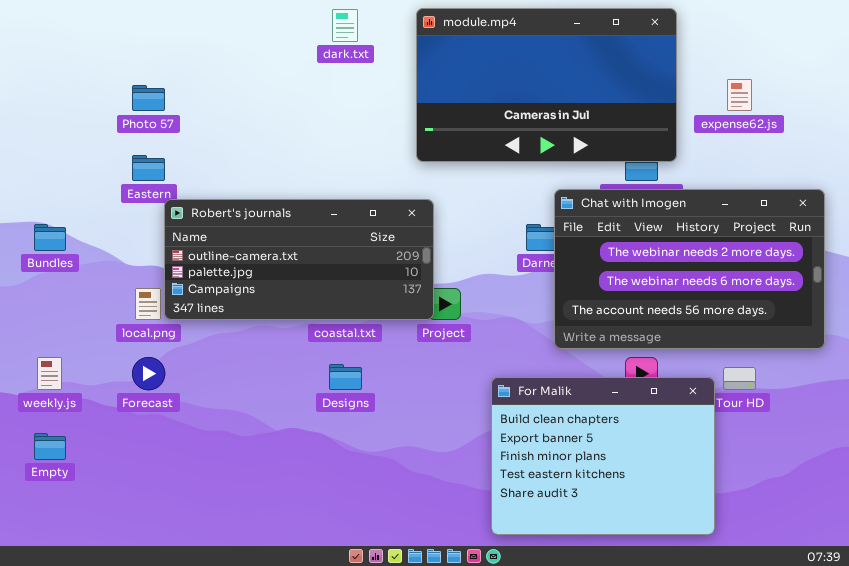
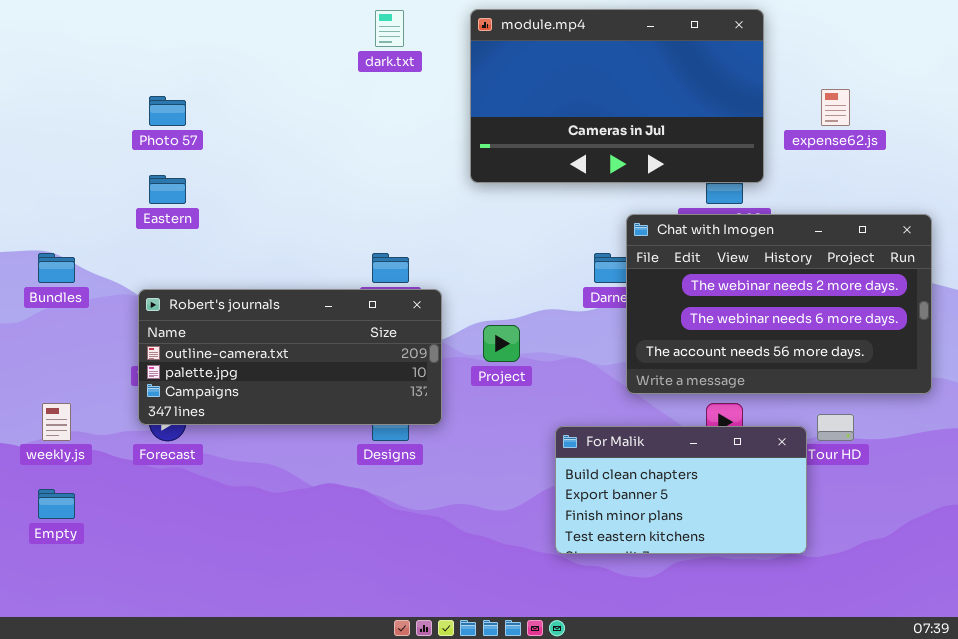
Robert's journals: [164,199,434,320] -> [138,289,442,425], moved
For Malik: [491,377,715,535] -> [555,426,807,554], resized

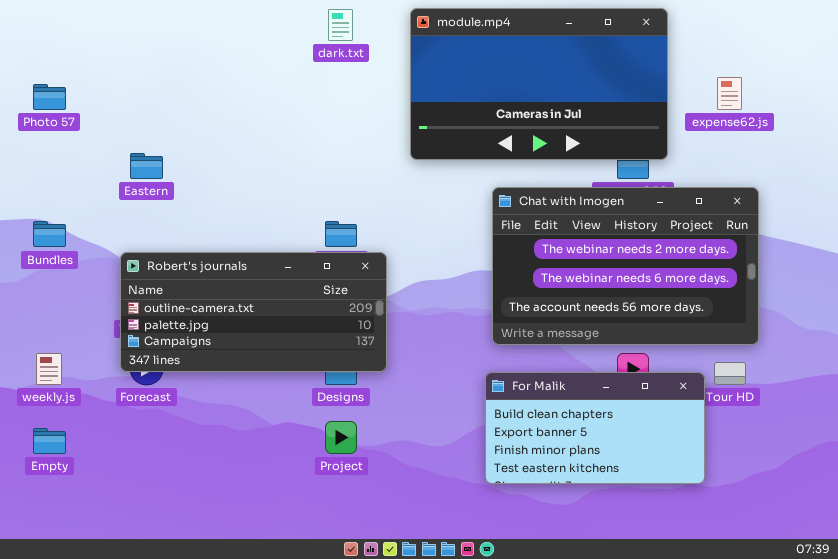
Photo 57: [149,96,186,126] -> [33,84,66,110], moved
Chat with Imogen: [626,214,932,394] -> [492,187,759,345], moved
Project: [483,325,520,362] -> [325,421,357,454], moved

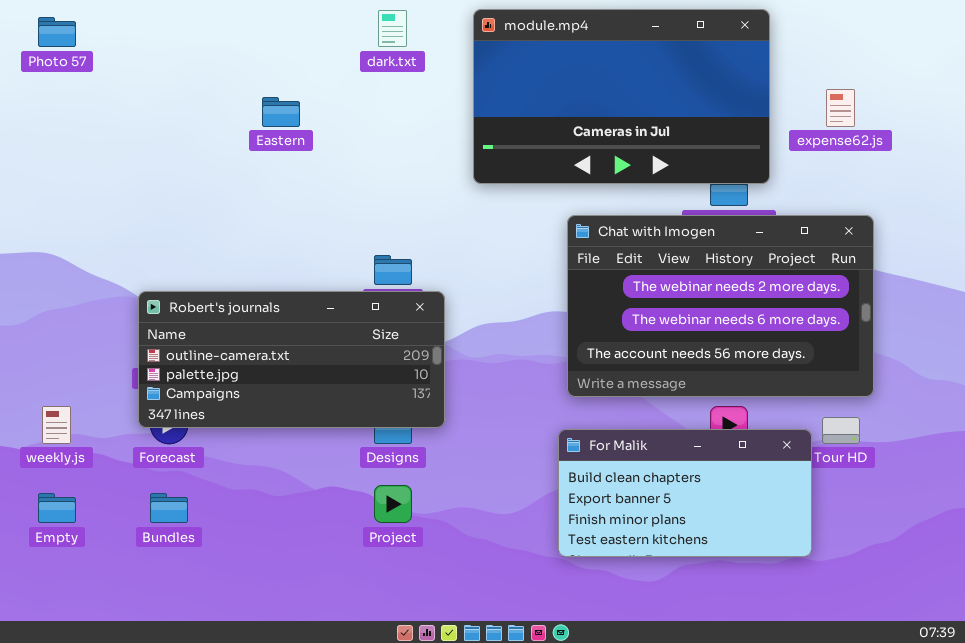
Photo 57: [33,84,66,110] -> [38,17,76,47], moved
Eastern: [130,153,163,179] -> [262,97,300,127], moved
Bundles: [33,221,66,247] -> [150,493,188,523], moved

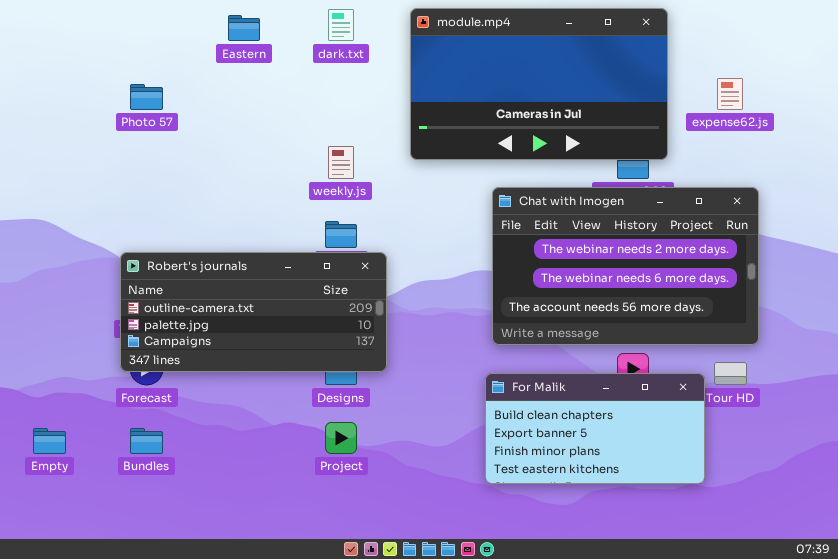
Photo 57: [38,17,76,47] -> [130,84,163,110], moved
Eastern: [262,97,300,127] -> [228,15,260,41], moved
weekly.js: [42,406,71,444] -> [328,146,354,179], moved

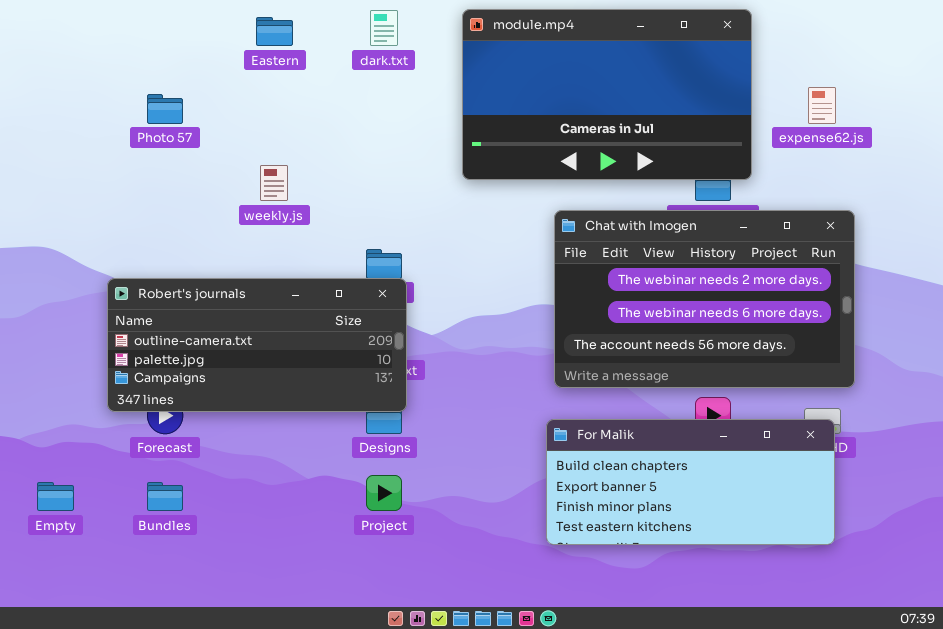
weekly.js: [328,146,354,179] -> [260,165,288,201], moved
Robert's journals: [120,252,387,372] -> [107,278,407,412], moved
For Malik: [485,373,705,484] -> [546,419,835,545], resized

